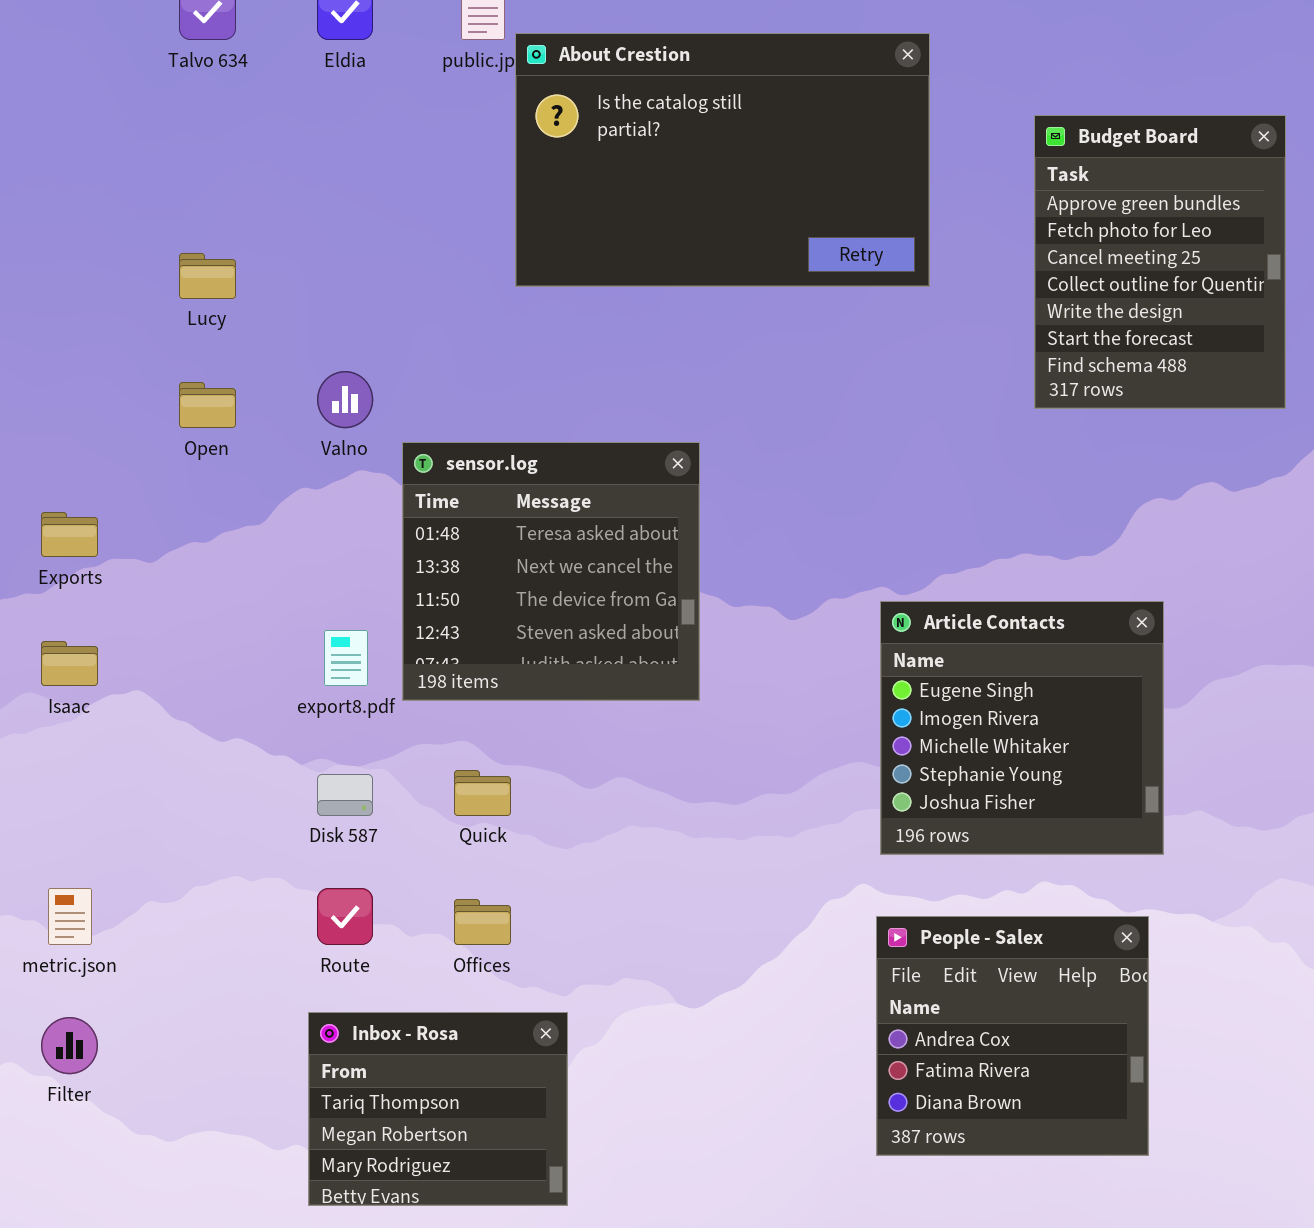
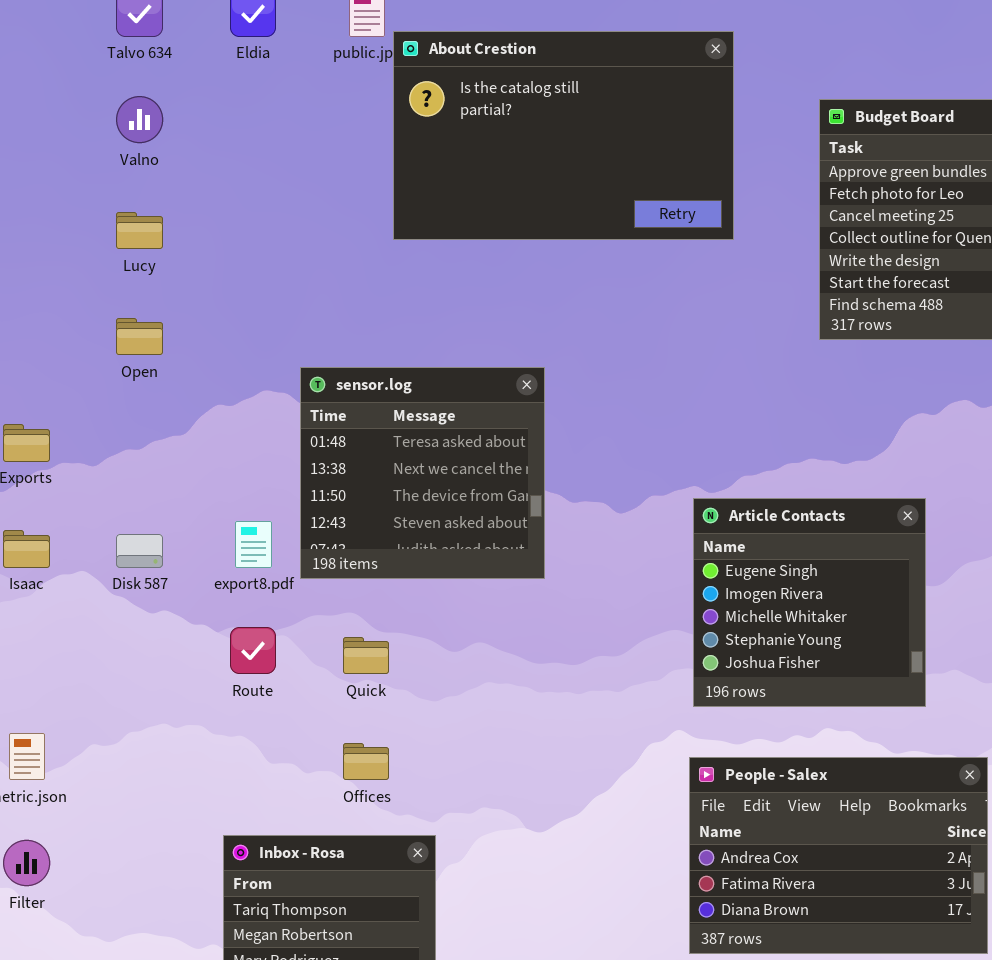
Valno: [317,371,373,428] -> [116,96,163,143], moved
Disk 587: [317,774,373,816] -> [116,534,163,568], moved
Route: [317,888,373,945] -> [230,627,276,674], moved
People - Salex: [876,916,1149,1156] -> [689,757,988,954], resized

